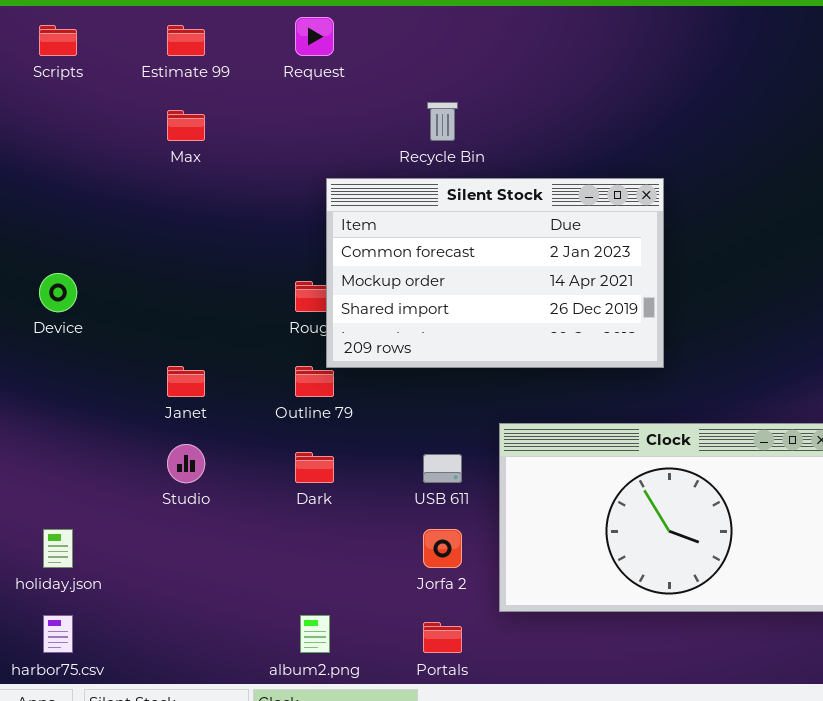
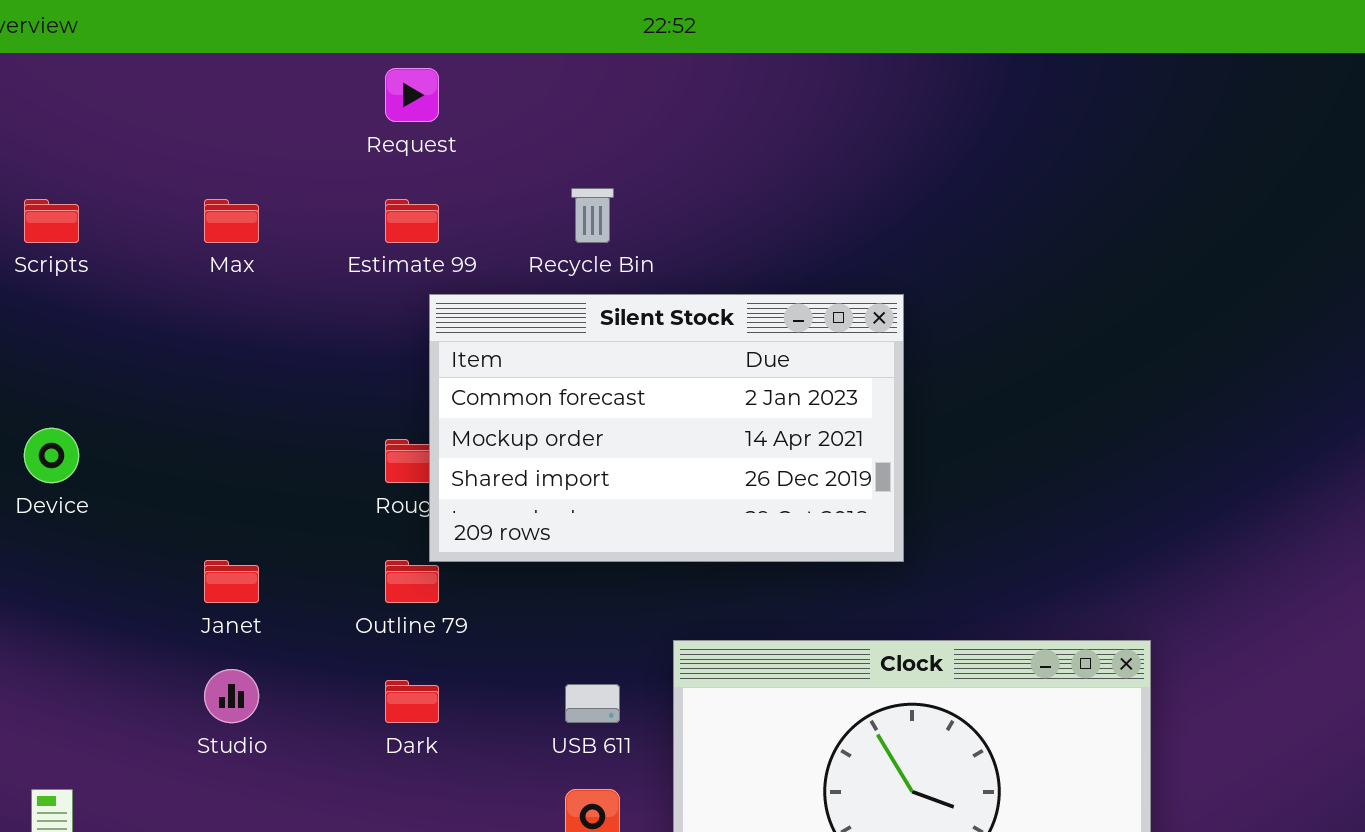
Scripts: [39,25,77,56] -> [24,199,79,243], moved
Estimate 99: [167,25,205,56] -> [385,199,439,243], moved

